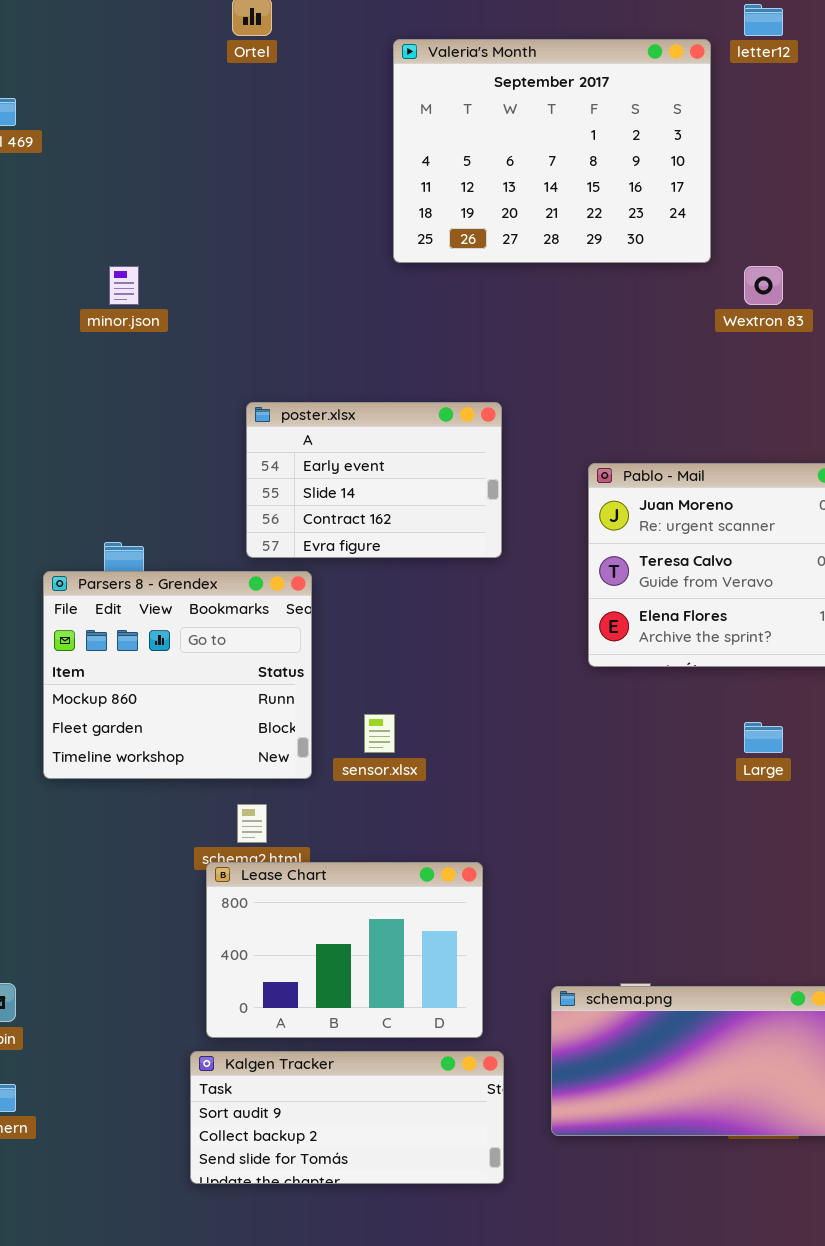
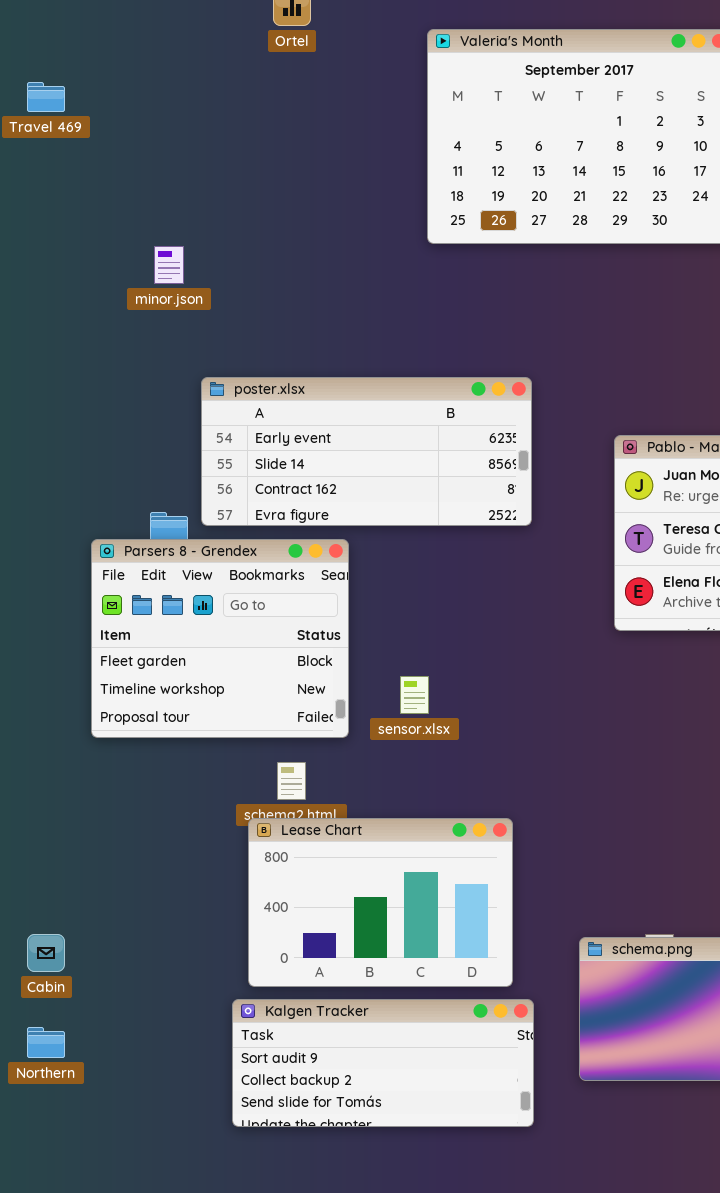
poster.xlsx: [246,402,502,558] -> [201,377,532,526], resized
Parsers 8 - Grendex: [43,571,312,779] -> [91,539,349,738], scrolled down 1 row

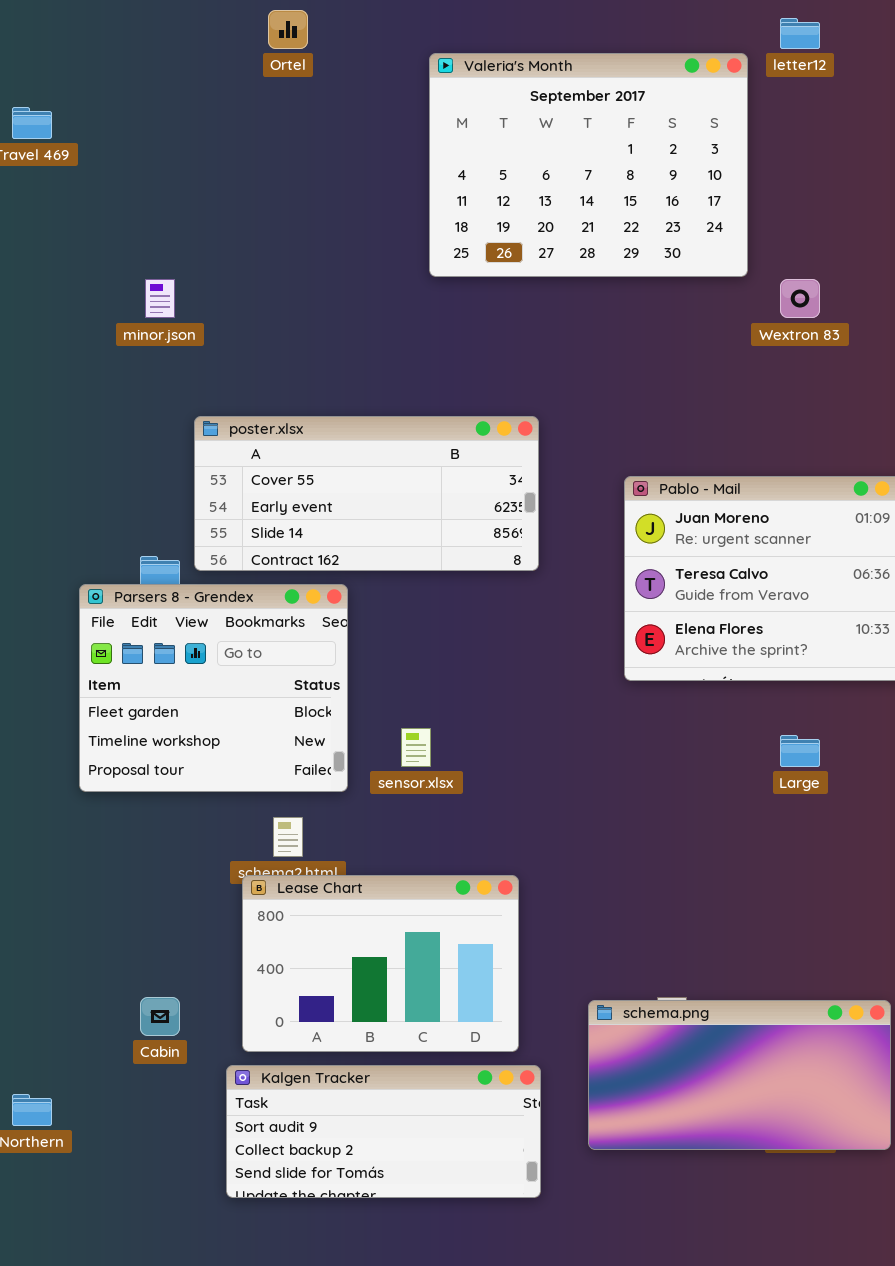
poster.xlsx: [201,377,532,526] -> [194,416,539,571], scrolled up 1 row
Cabin: [27,934,65,972] -> [140,997,180,1036], moved

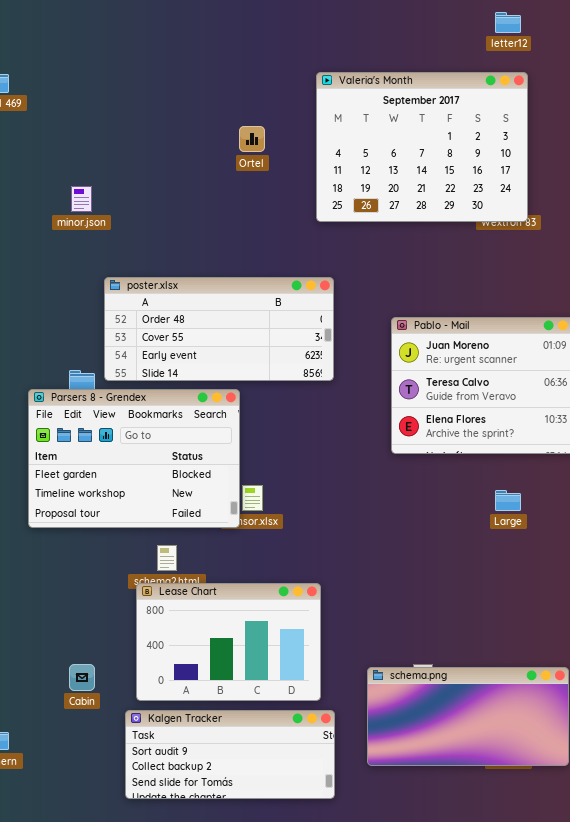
Ortel: [268,10,308,49] -> [239,126,265,152], moved
Valeria's Month: [429,53,748,277] -> [316,72,528,222], moved
poster.xlsx: [194,416,539,571] -> [104,277,334,381], scrolled up 1 row
Parsers 8 - Grendex: [79,584,348,792] -> [28,389,240,528], resized

